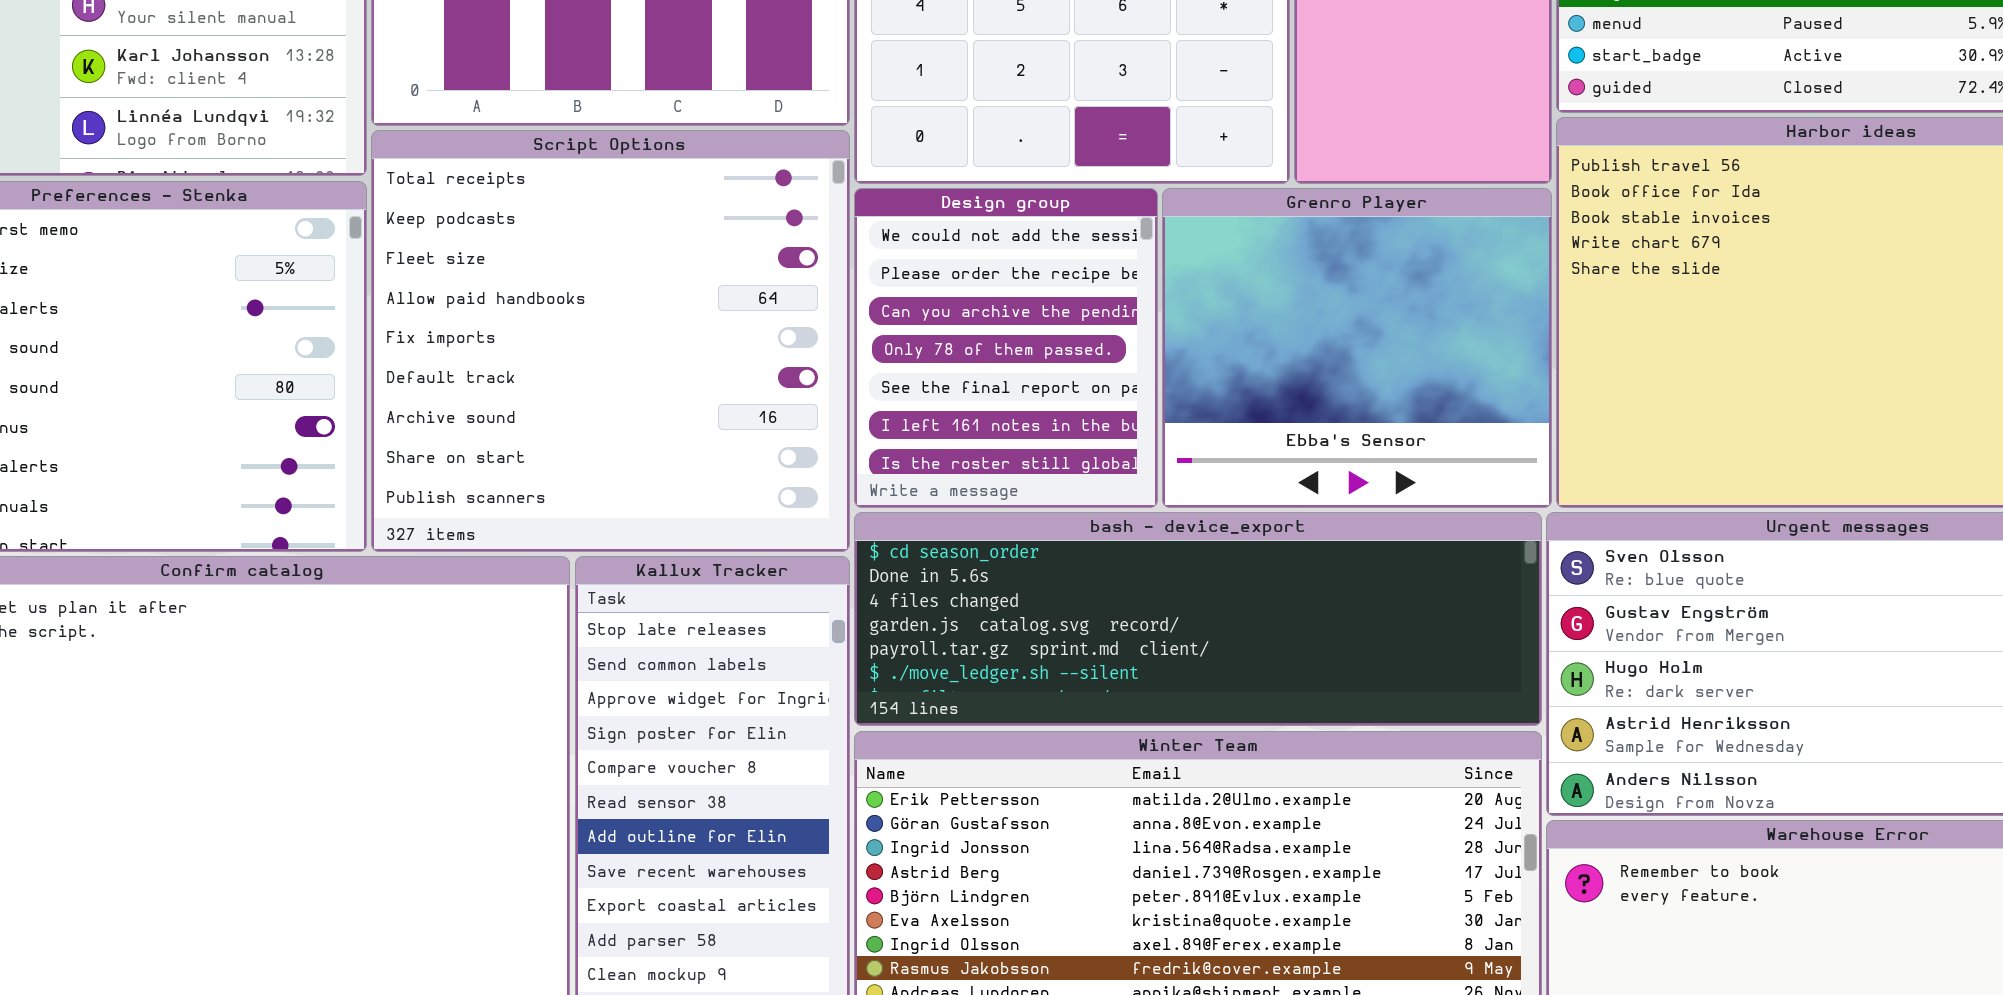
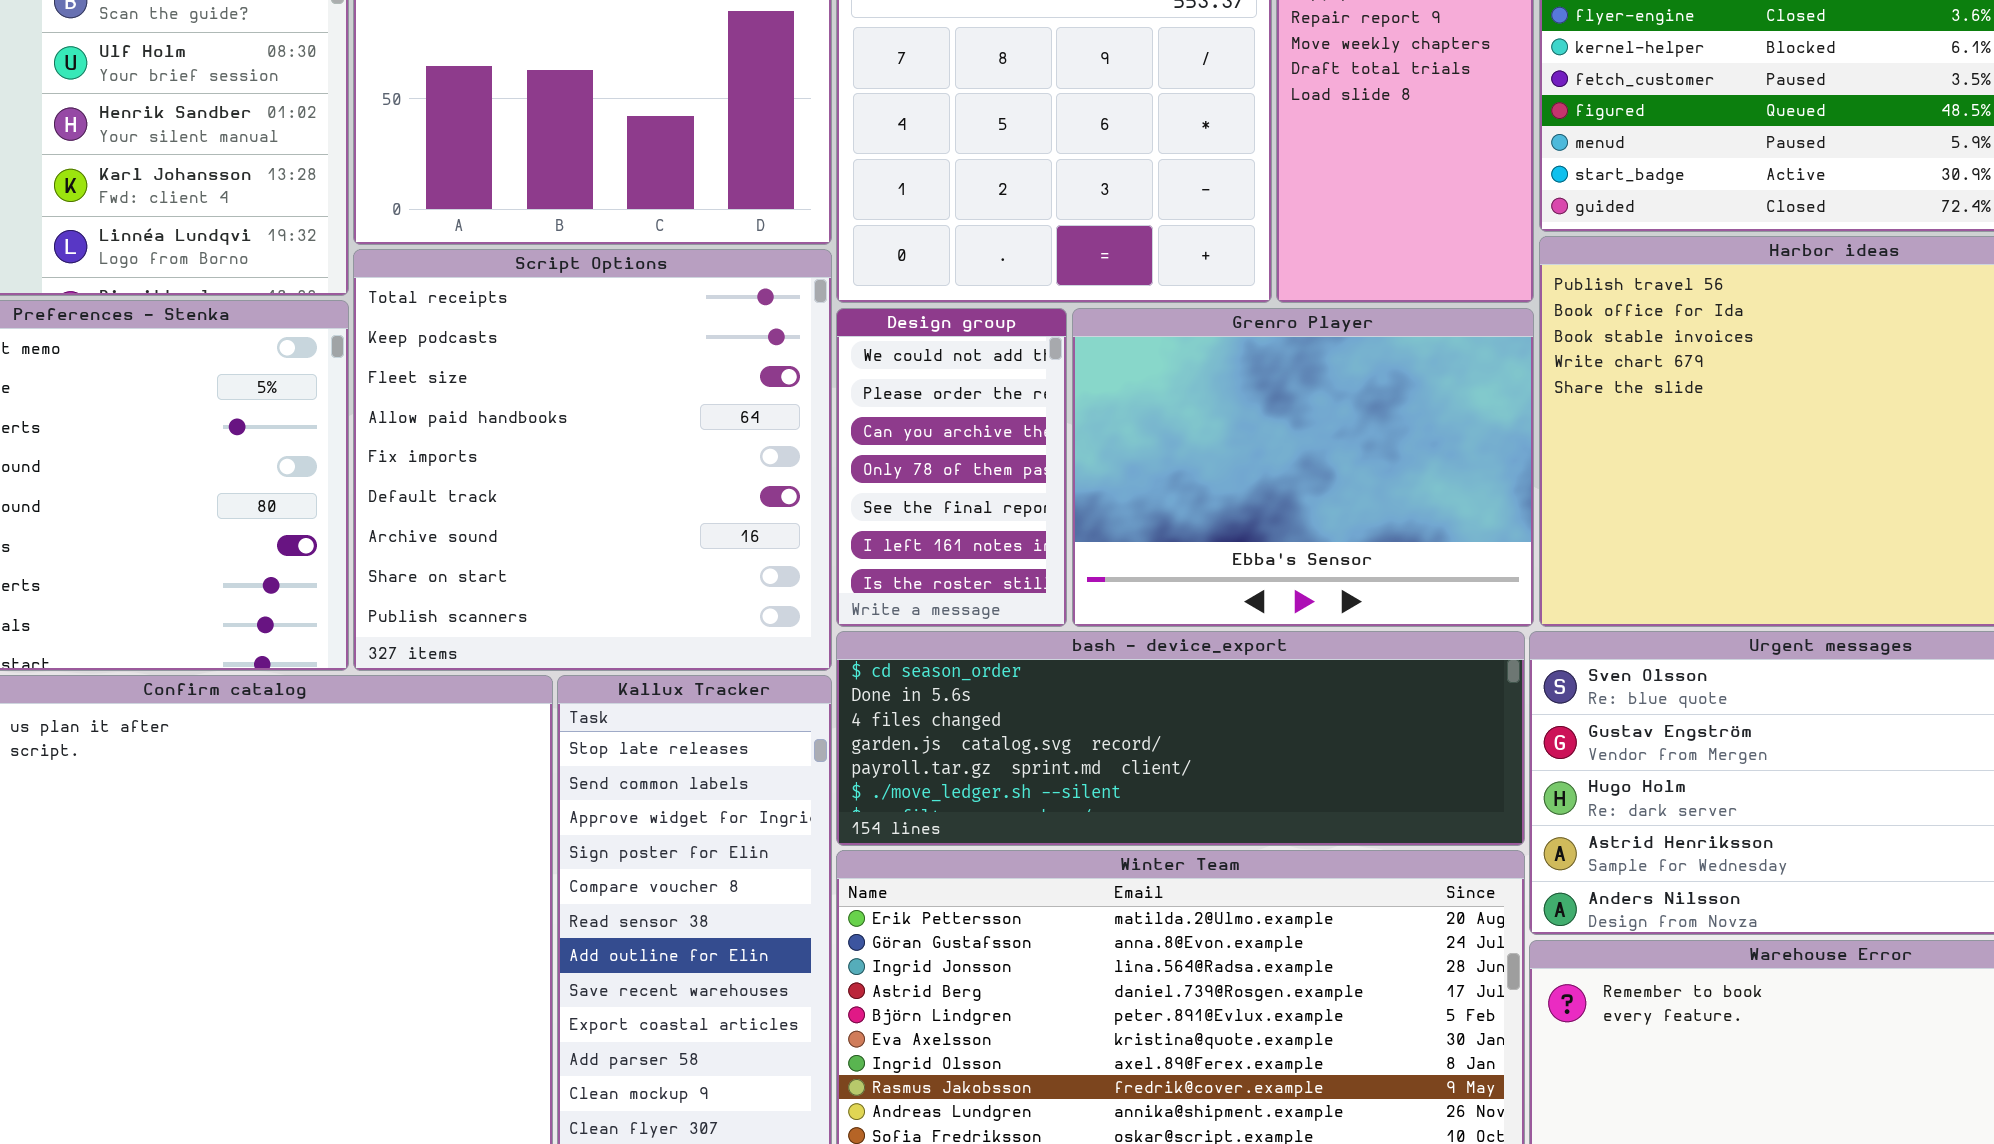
Design group: [854,188,1158,508] -> [836,308,1067,627], resized
Grenro Player: [1162,188,1552,508] -> [1072,308,1534,627], resized

